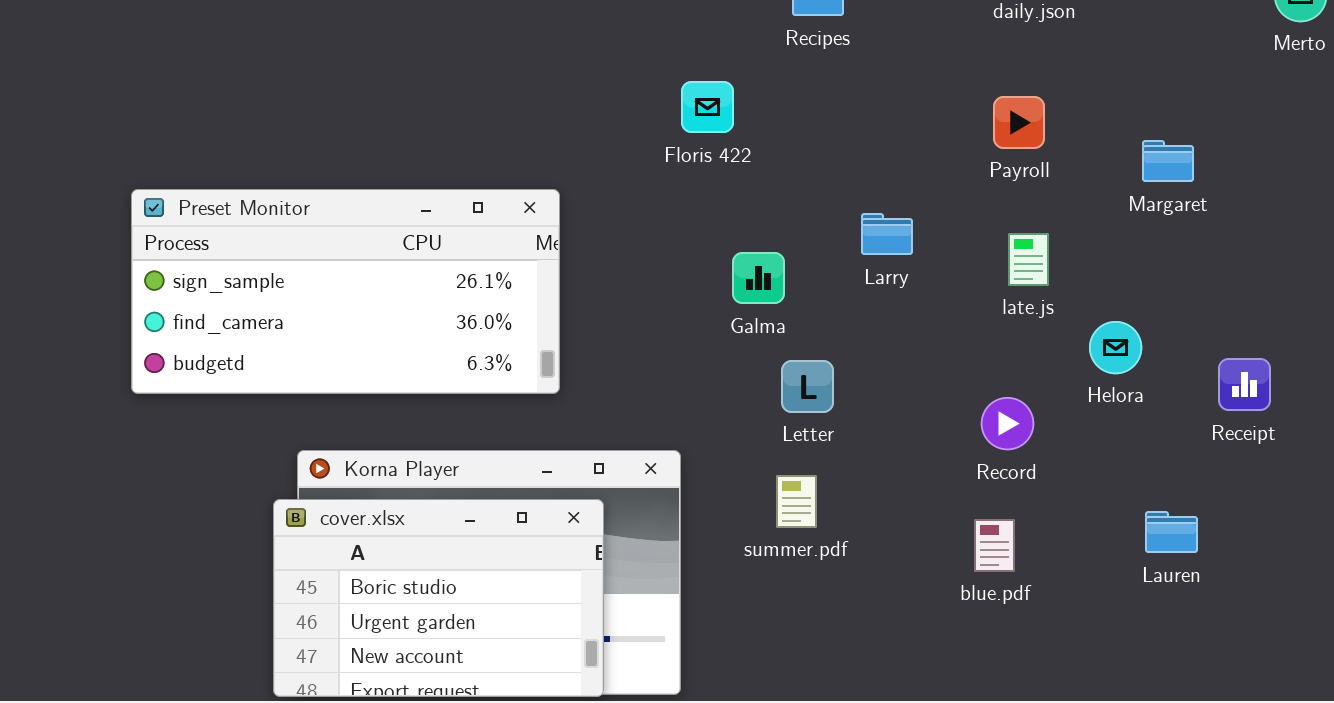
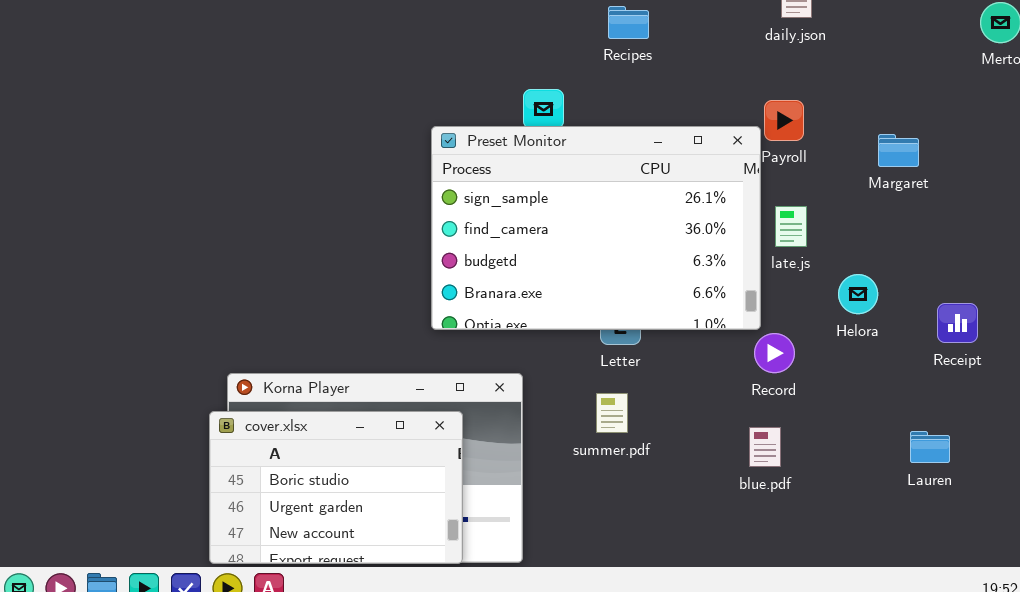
Preset Monitor: [131,189,560,394] -> [431,126,761,330], moved, resized
Lauren: [1145,511,1198,553] -> [910,431,950,463], moved

